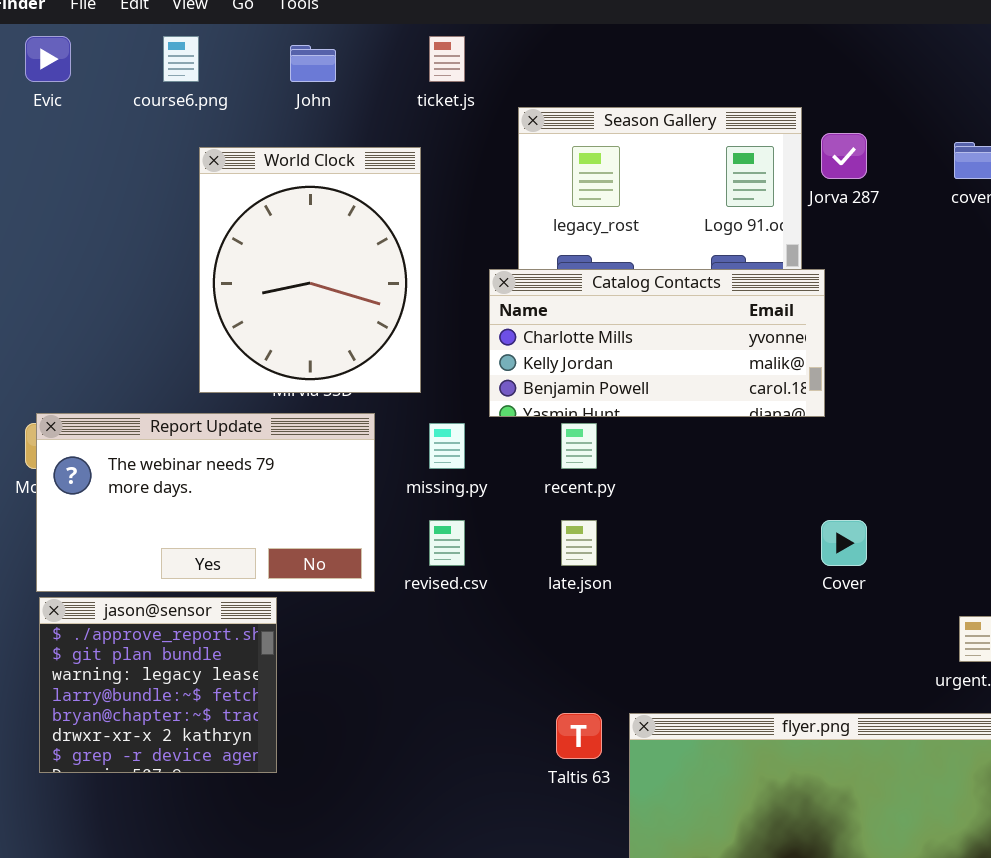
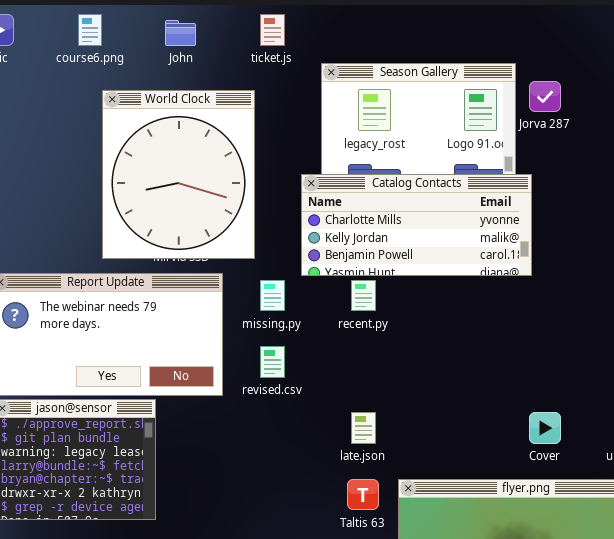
late.json: [561,520,597,566] -> [351,412,376,444], moved
Cover: [821,520,867,566] -> [529,412,561,444], moved

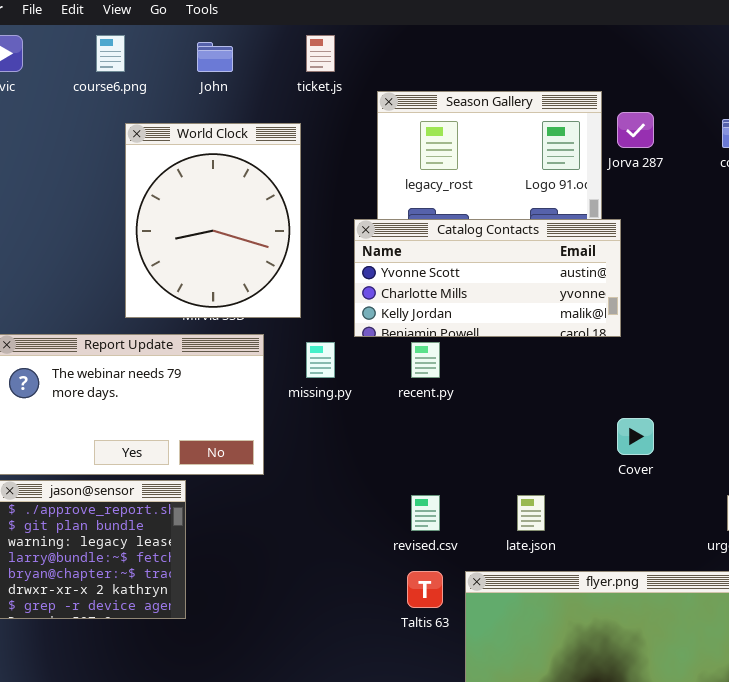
Catalog Contacts: [301,174,532,276] -> [354,219,621,337], scrolled up 1 row
revised.csv: [260,346,285,378] -> [411,495,440,531], moved
late.json: [351,412,376,444] -> [517,495,545,531], moved
Cover: [529,412,561,444] -> [617,418,654,455], moved

